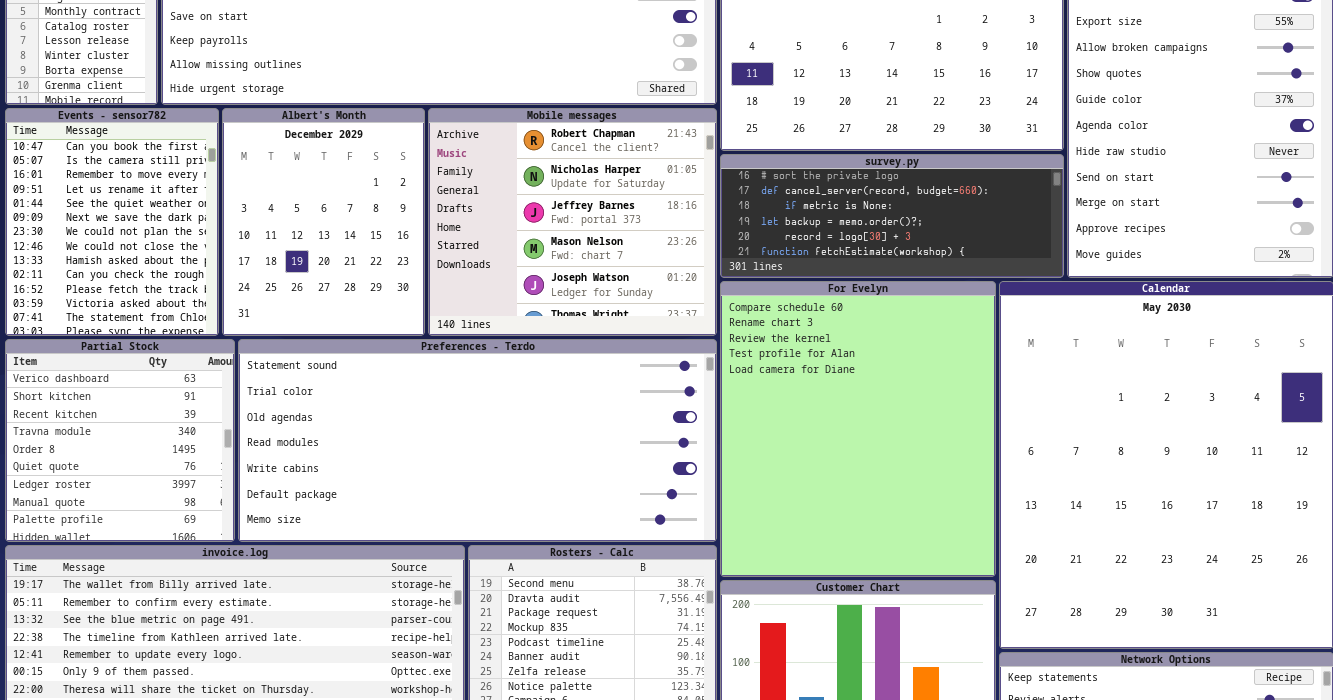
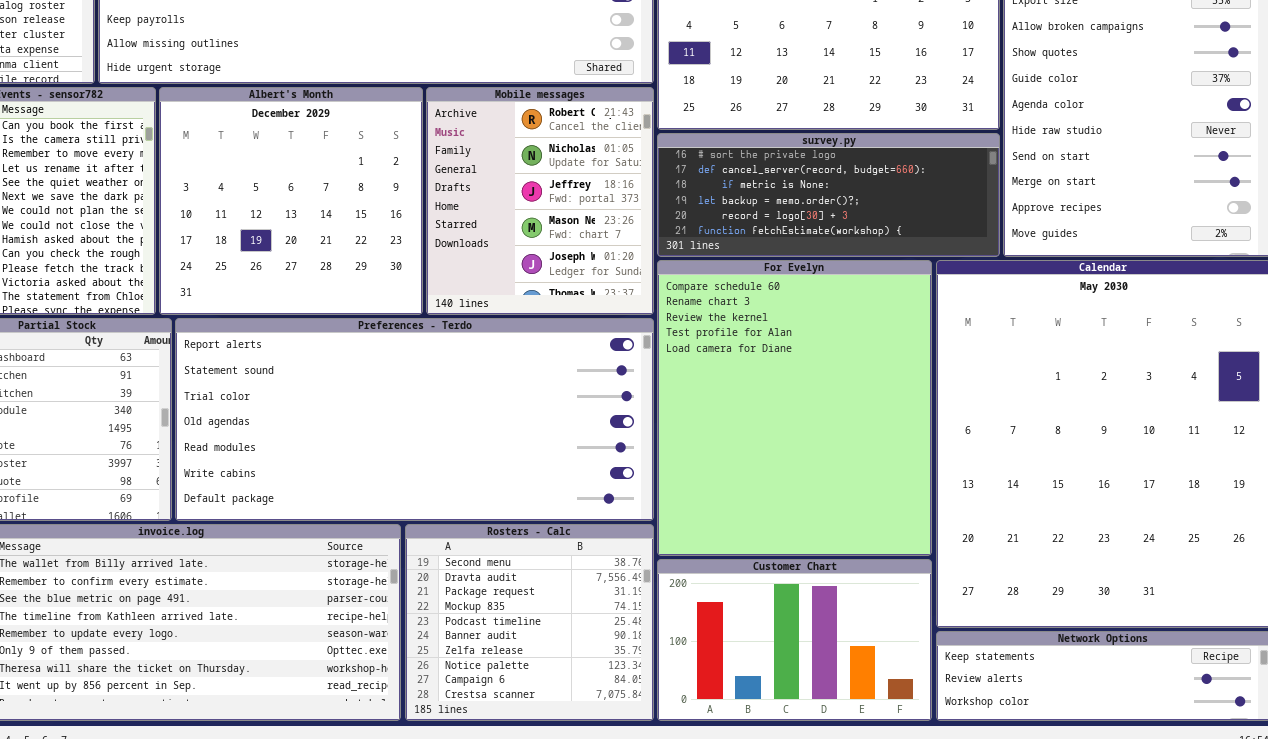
Albert's Month: [222,108,425,336] -> [159,87,423,315], resized
Mobile messages: [428,108,717,336] -> [426,87,654,315], resized
Preferences - Terdo: [238,339,717,542] -> [175,318,654,521], scrolled up 1 row

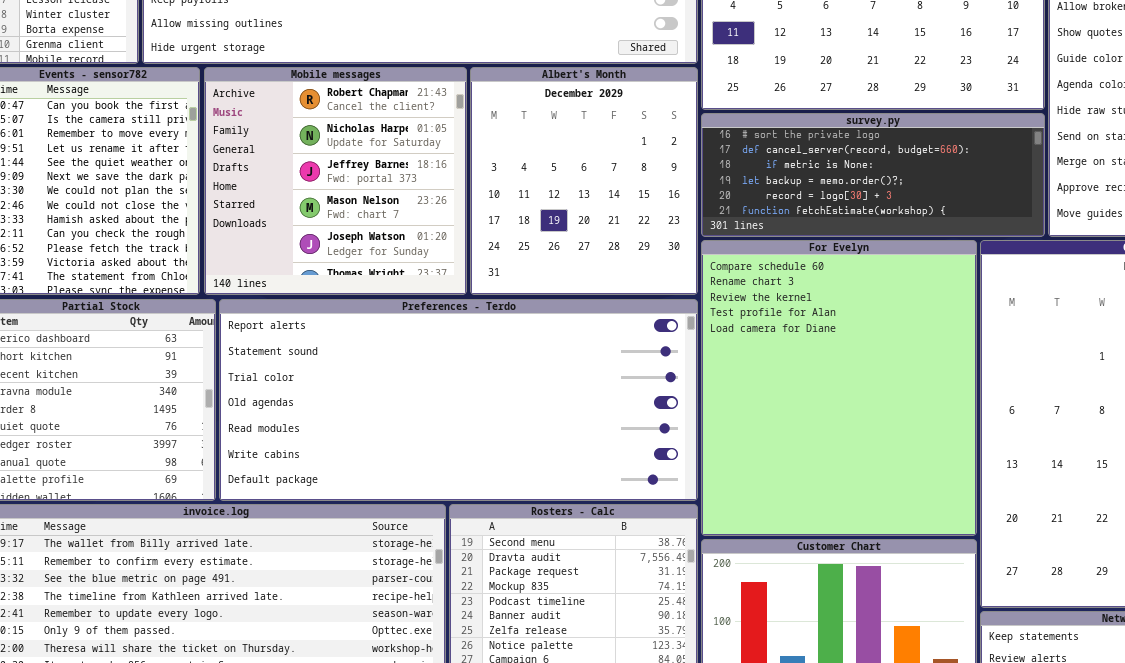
Albert's Month: [159,87,423,315] -> [470,67,698,295], moved, resized
Mobile messages: [426,87,654,315] -> [204,67,467,295], moved, resized

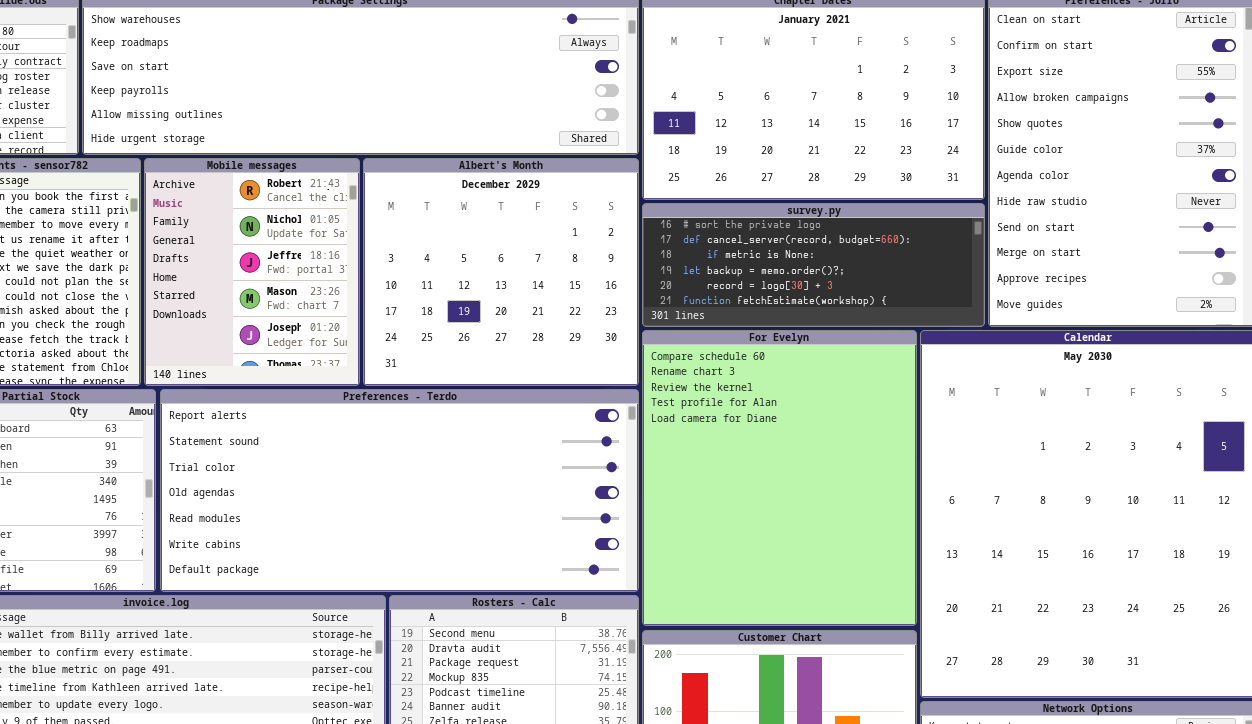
Mobile messages: [204,67,467,295] -> [144,158,360,386], resized
Albert's Month: [470,67,698,295] -> [363,158,639,386], resized

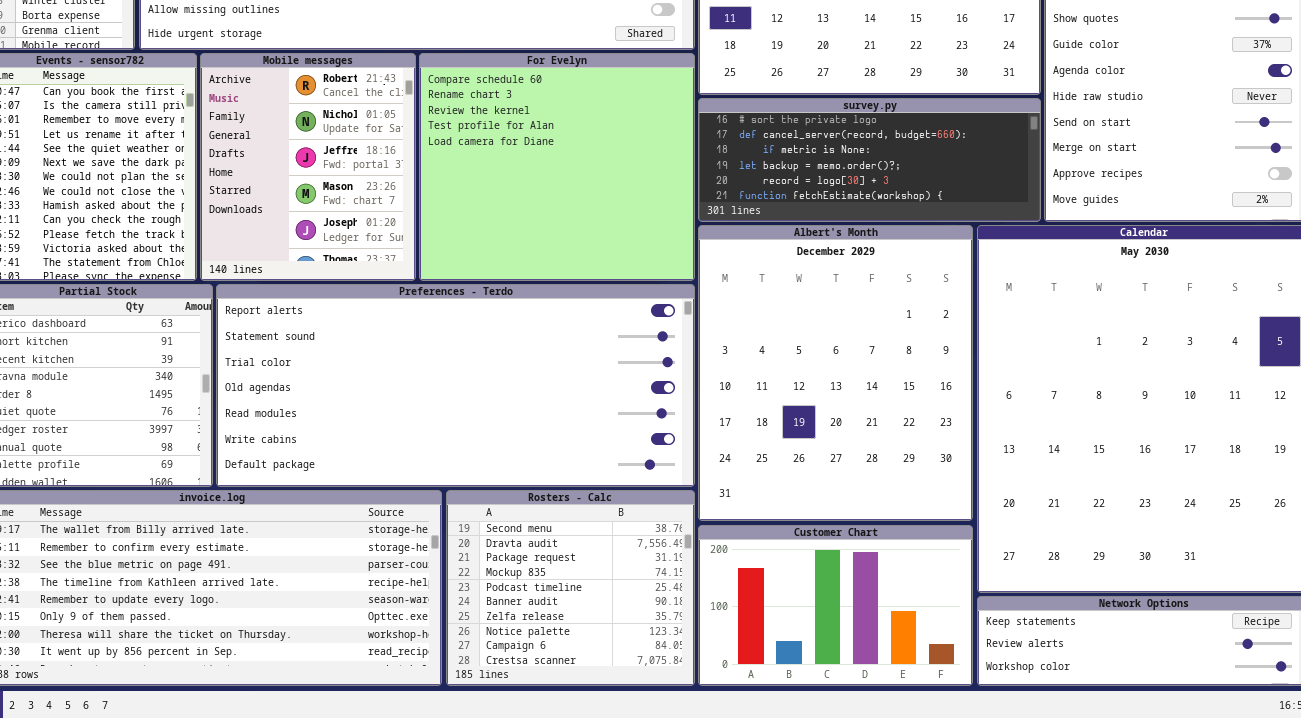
Albert's Month: [363,158,639,386] -> [698,225,973,521], moved, resized
For Evelyn: [642,330,917,626] -> [419,53,695,281], moved, resized

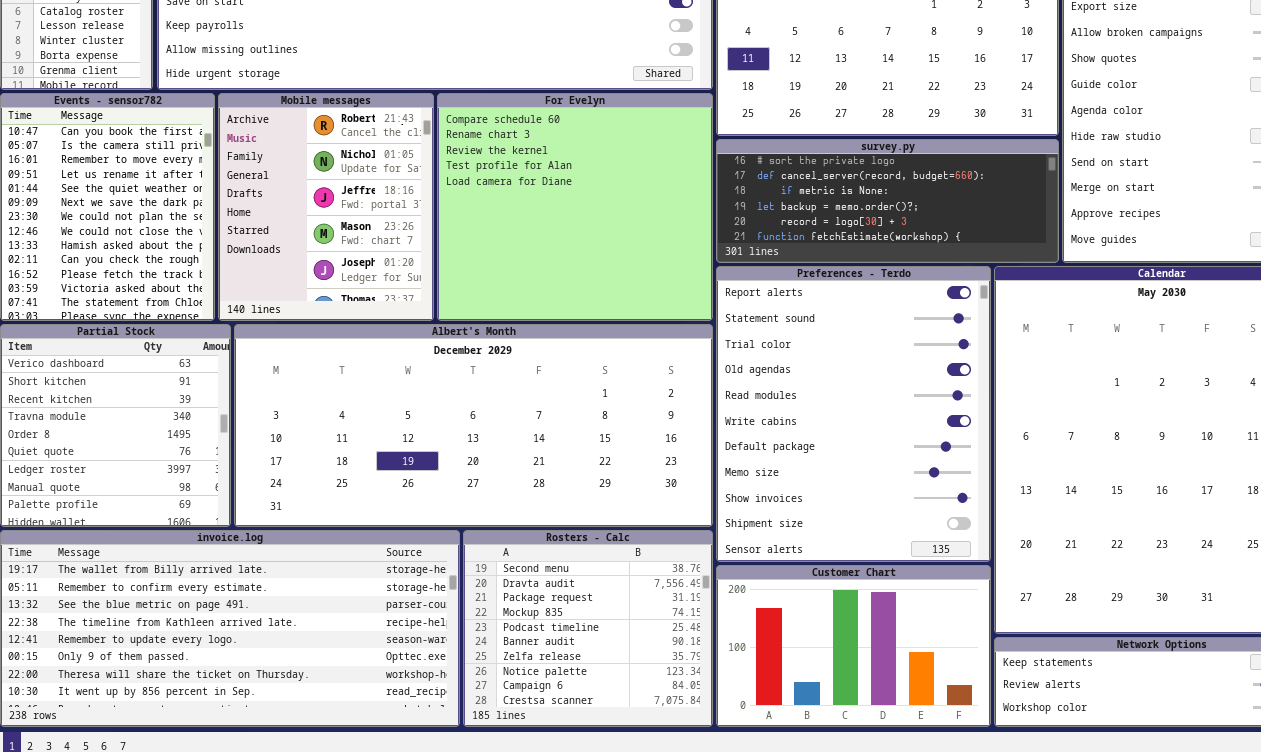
Albert's Month: [698,225,973,521] -> [234,324,713,527], moved, resized
Preferences - Terdo: [216,284,695,487] -> [716,266,991,562], moved, resized

